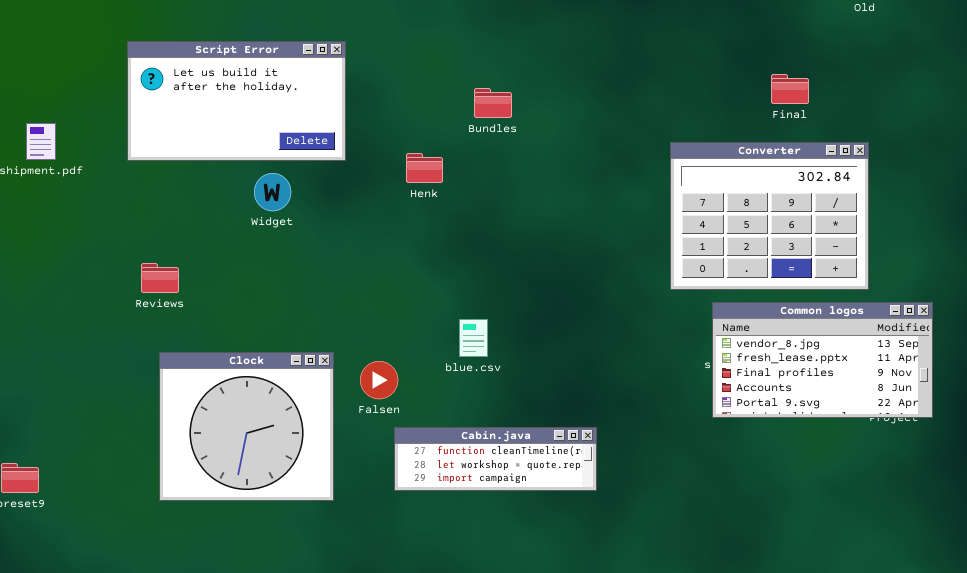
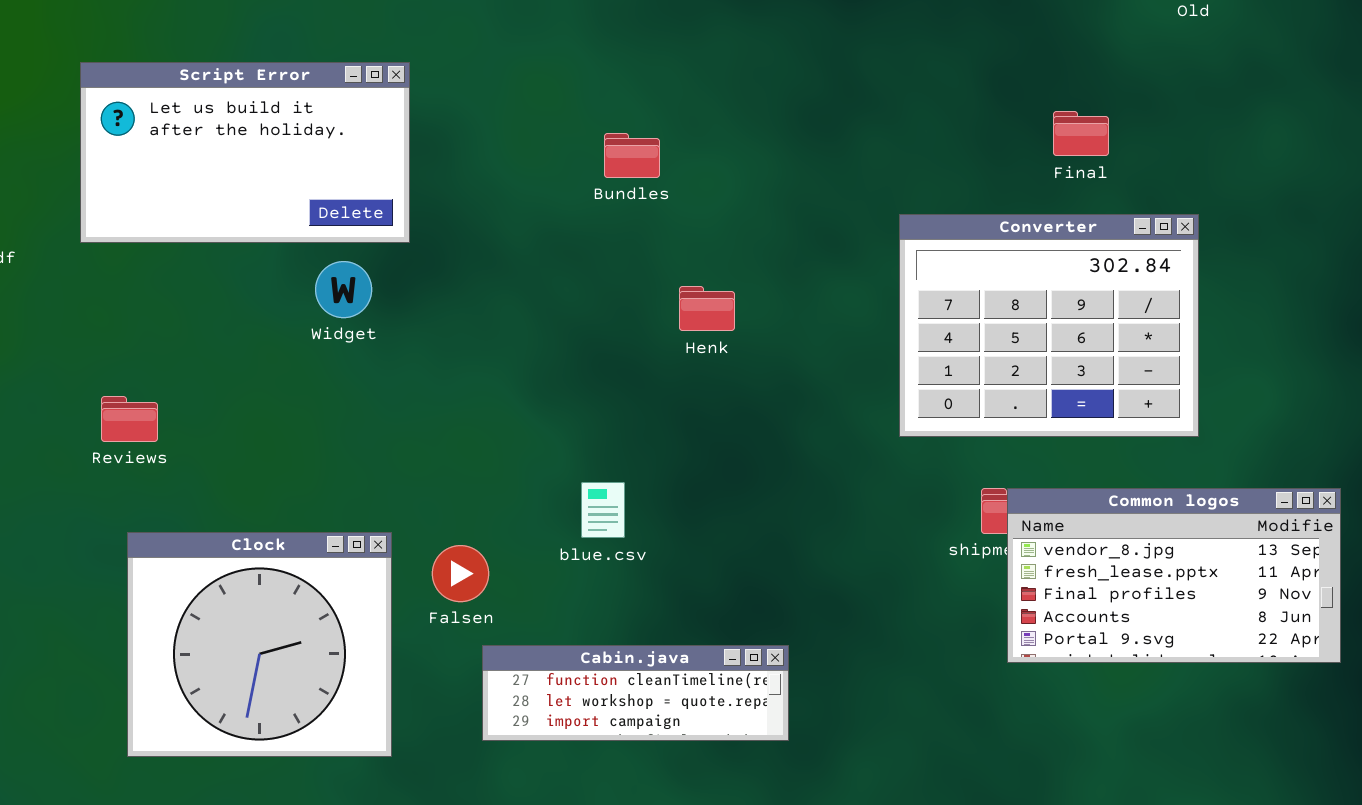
Henk: [406,153,443,183] -> [679,286,735,331], moved
Widget: [254,173,291,211] -> [315,261,372,318], moved
Common logos: [712,302,933,418] -> [1007,488,1341,663], moved

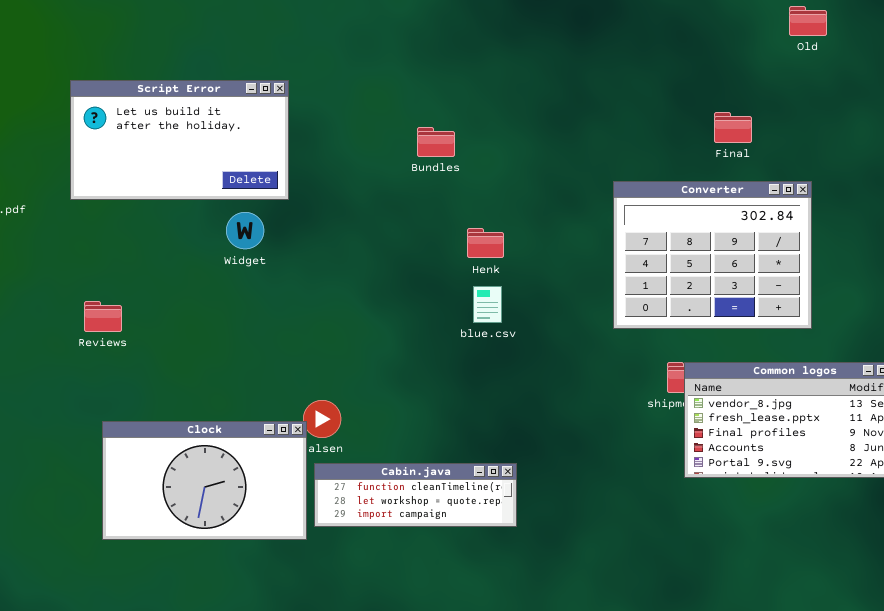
blue.csv: [581,482,625,538] -> [473,286,502,323], moved
Clock: [127,532,392,757] -> [102,421,307,540], resized
Cabin.java: [482,645,789,741] -> [314,463,517,527], moved

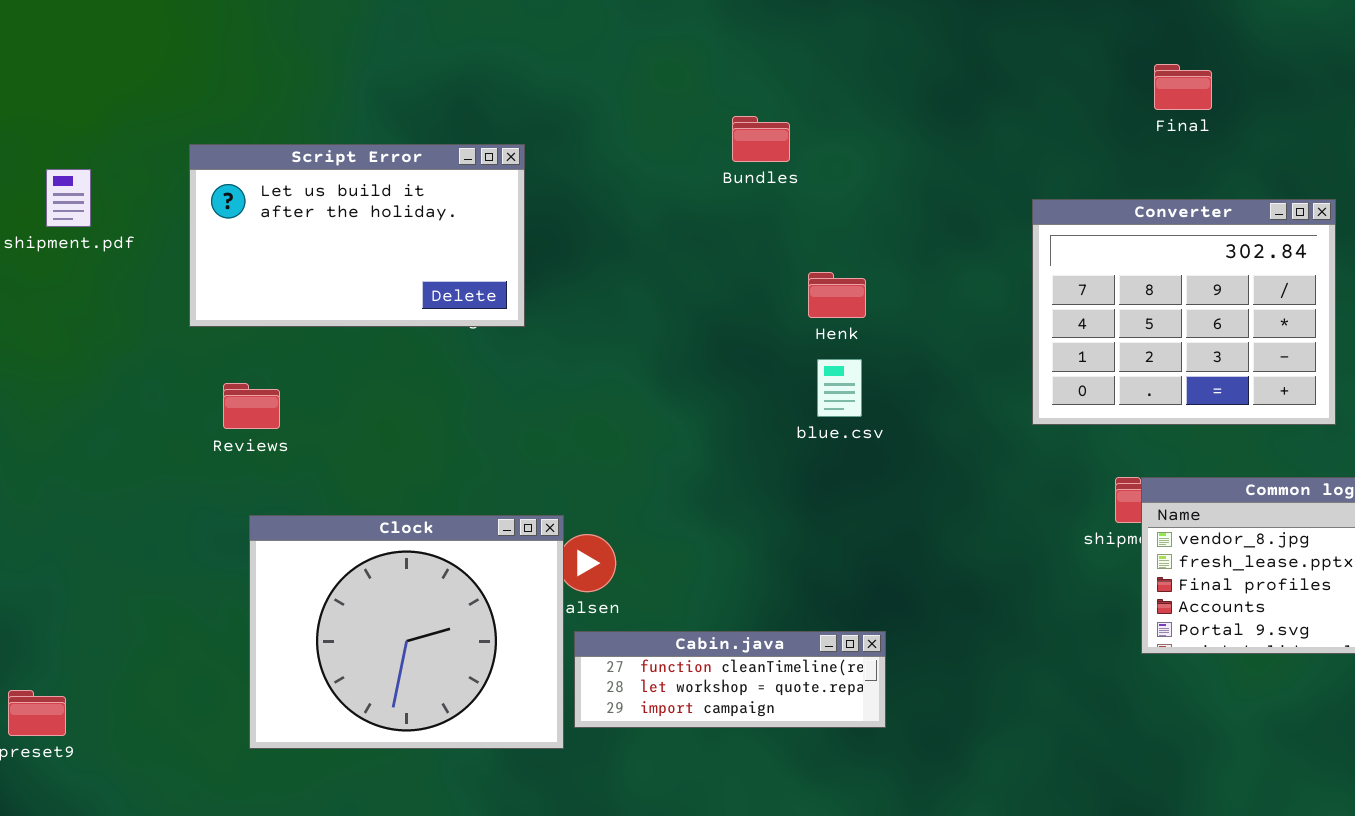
Script Error: [70,80,289,200] -> [189,144,525,327], moved
Final: [714,112,752,143] -> [1154,64,1212,110], moved
Clock: [102,421,307,540] -> [249,515,564,749], resized

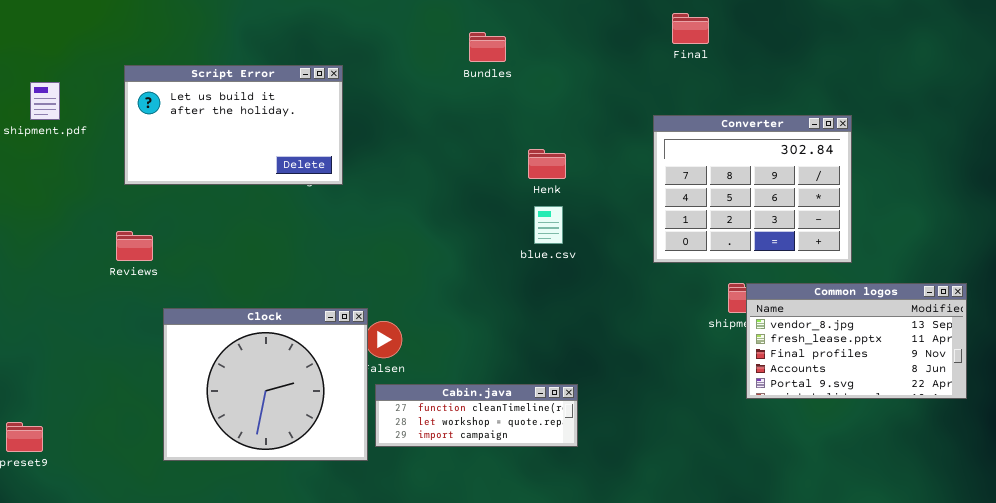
Final: [1154,64,1212,110] -> [672,13,709,44], moved
Bundles: [732,116,790,162] -> [469,32,506,62], moved
Converter: [1032,199,1336,425] -> [653,115,852,263], moved
Reviews: [223,383,280,429] -> [116,231,153,261], moved

